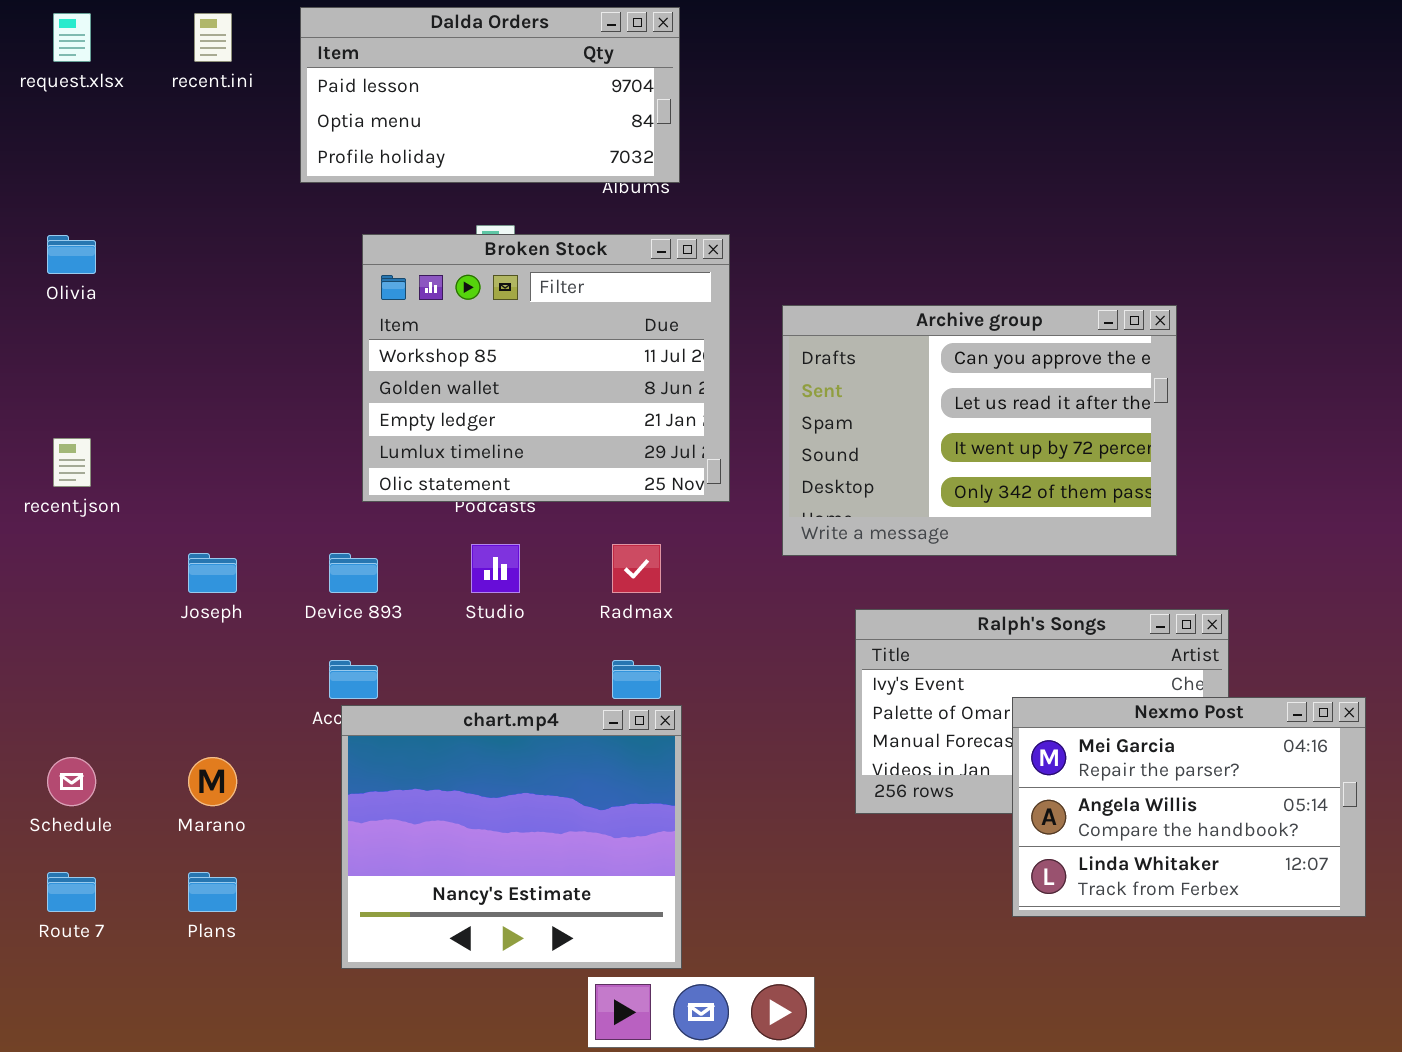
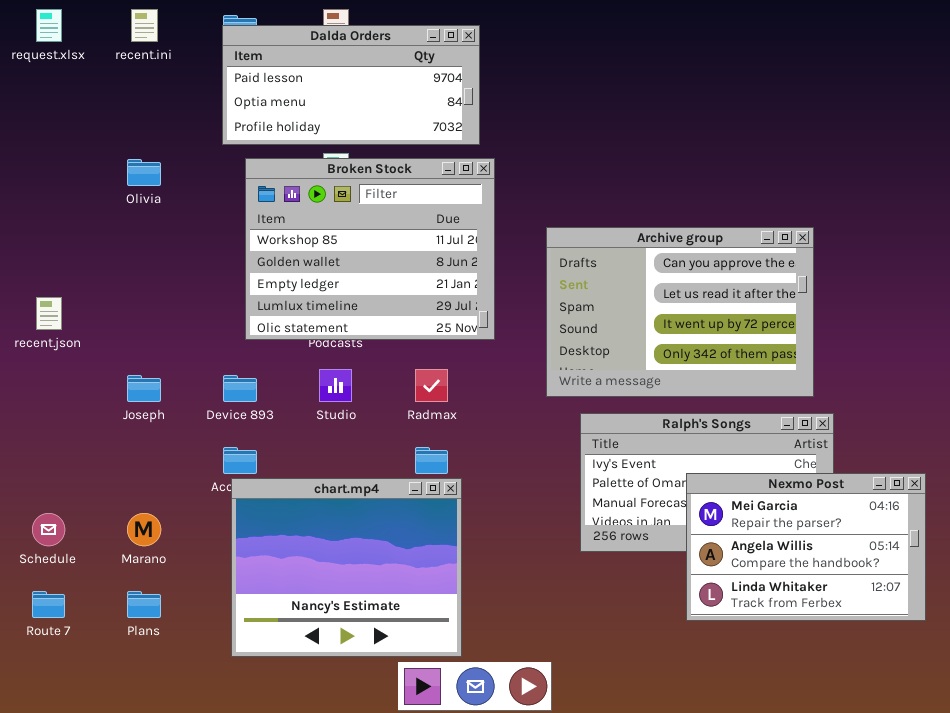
Dalda Orders: [300,7,680,183] -> [222,25,480,145], moved
Olivia: [47,235,96,274] -> [127,159,161,186], moved
Archive group: [782,305,1177,556] -> [546,227,814,397], moved

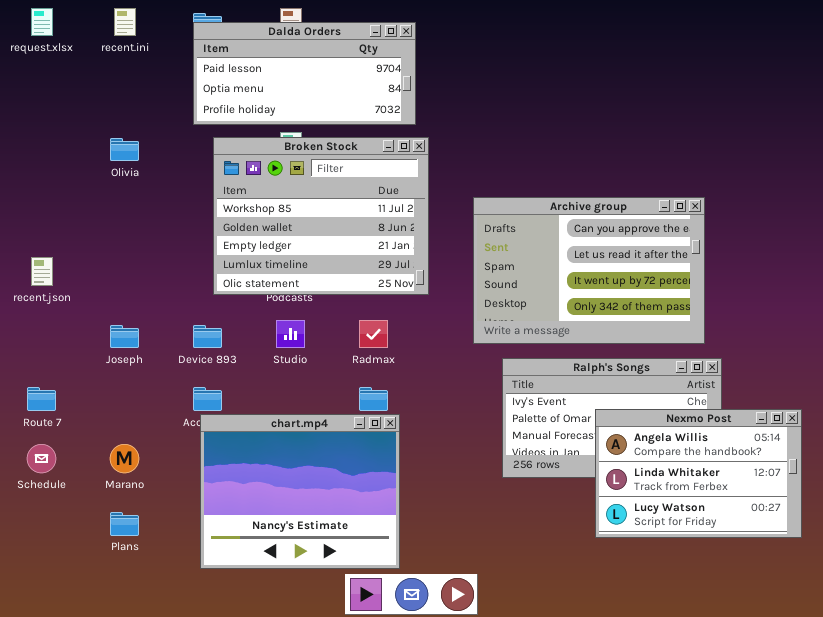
Nexmo Post: [686,473,926,621] -> [595,409,802,538], scrolled down 1 row
Route 7: [32,591,65,618] -> [27,387,56,411], moved

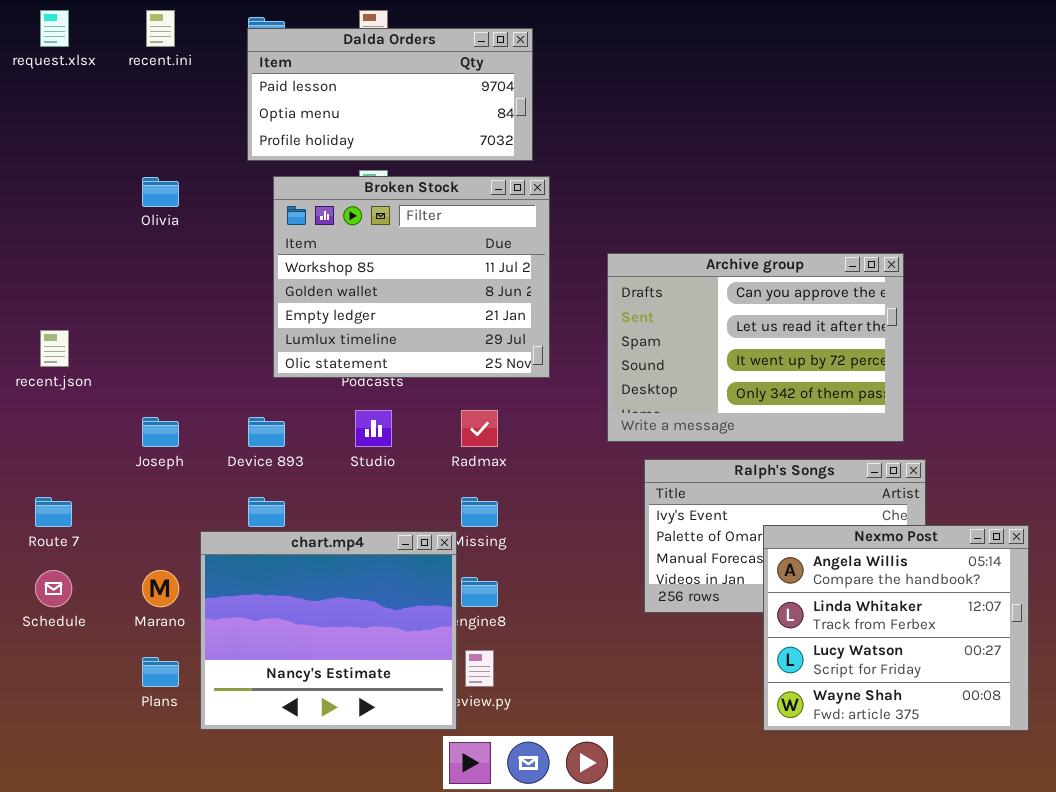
Nexmo Post: [595,409,802,538] -> [763,525,1029,731], resized
chart.mp4: [200,414,400,569] -> [200,531,457,730], moved

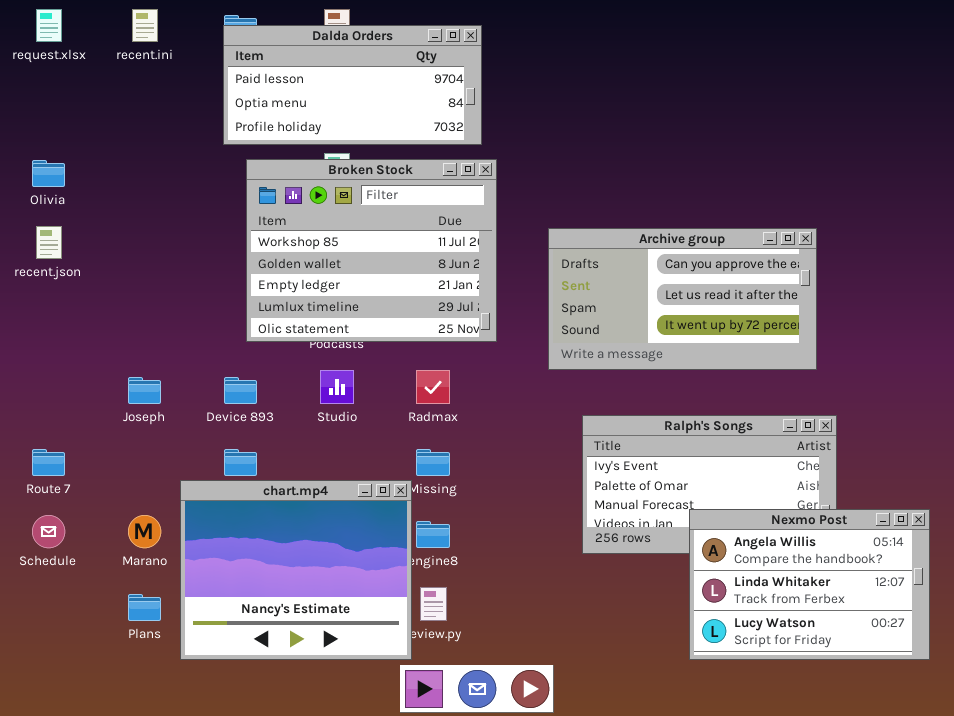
Olivia: [142,177,179,207] -> [32,160,65,187], moved
Archive group: [607,253,904,442] -> [548,228,817,370], resized
recent.json: [40,330,69,367] -> [36,226,62,259], moved
Nexmo Post: [763,525,1029,731] -> [689,509,930,660], resized

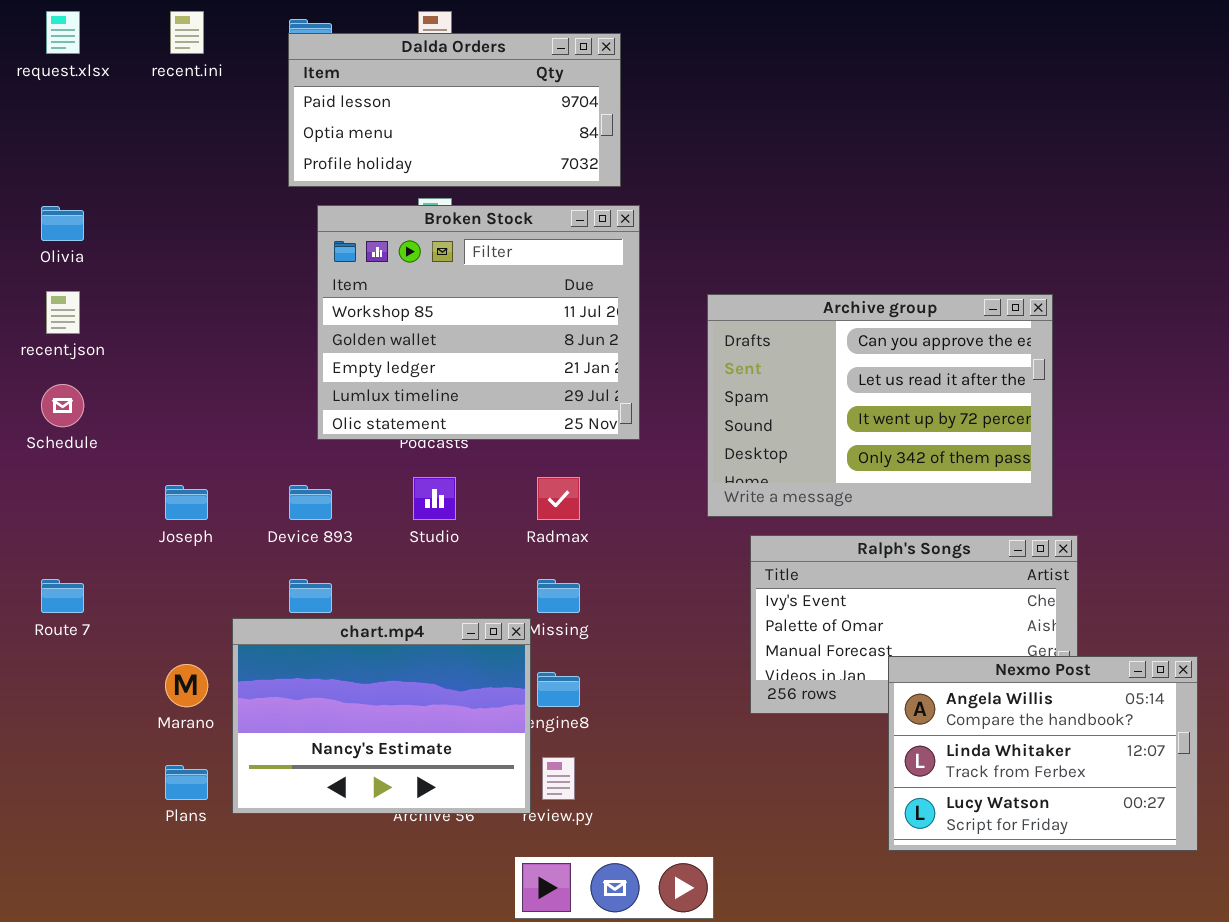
Archive group: [548,228,817,370] -> [707,294,1053,517], resized
chart.mp4: [180,480,412,660] -> [232,618,531,814], resized
Schedule: [32,515,65,548] -> [41,384,84,427], moved

